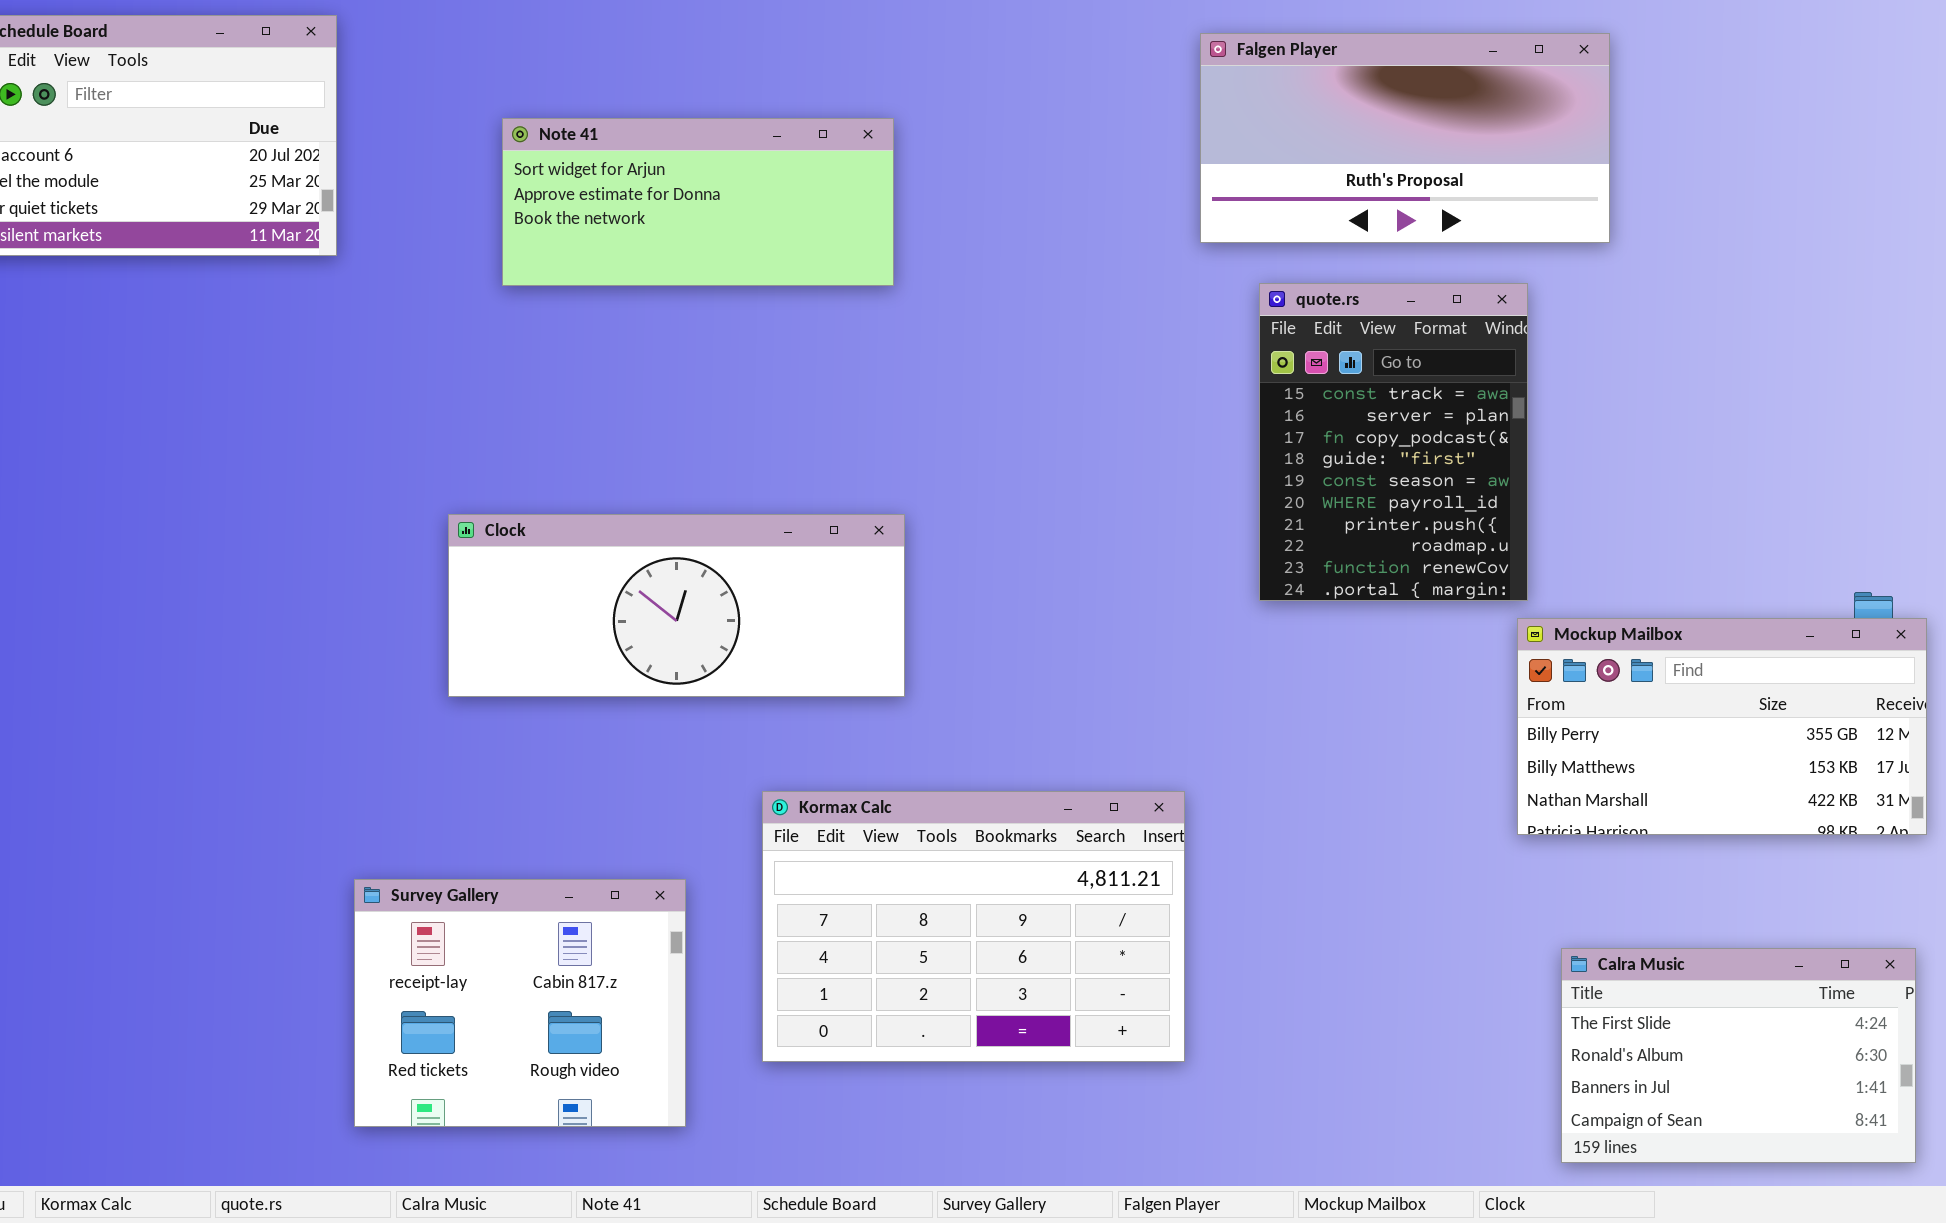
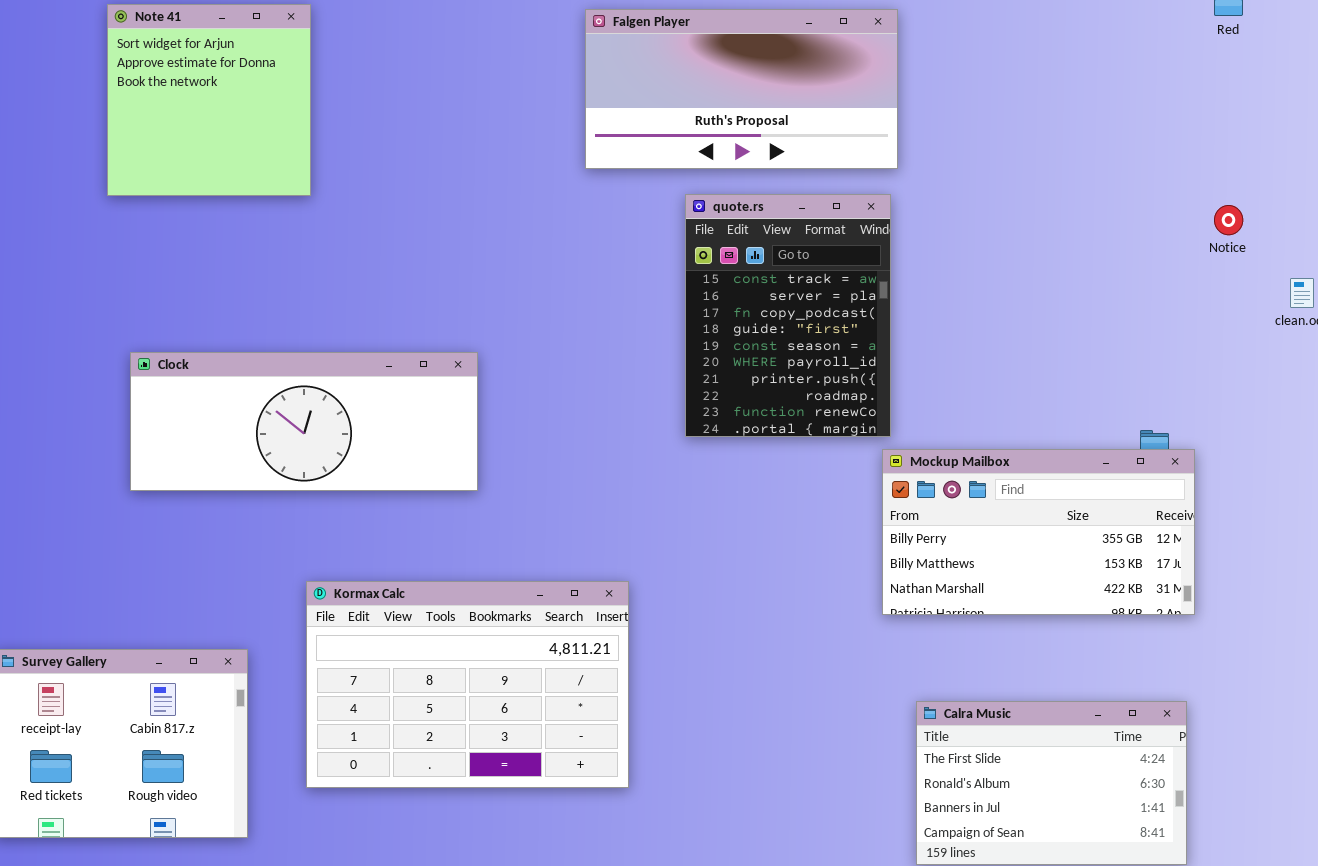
Falgen Player: [1200,33,1610,243] -> [585,9,898,169], moved
Note 41: [502,118,894,286] -> [107,4,311,196], resized
Clock: [448,514,905,697] -> [130,352,478,491], moved

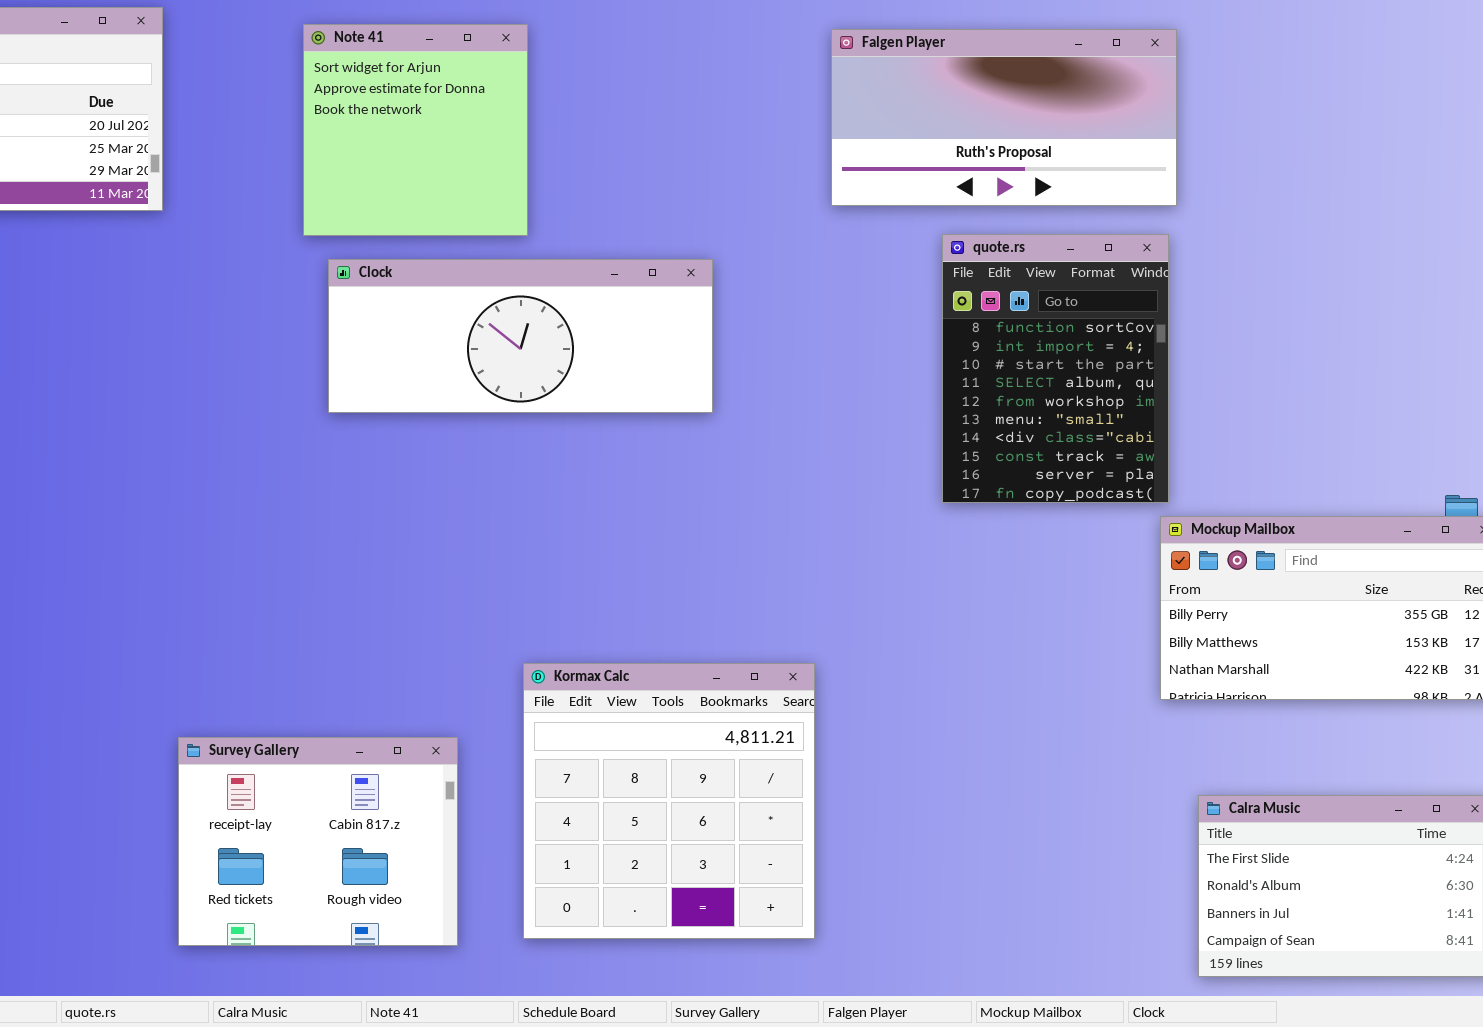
quote.rs: [685,194,891,437] -> [942,234,1169,503], scrolled up 7 rows
Clock: [130,352,478,491] -> [328,259,713,413], moved
Kormax Calc: [306,581,629,788] -> [523,663,815,939], resized

